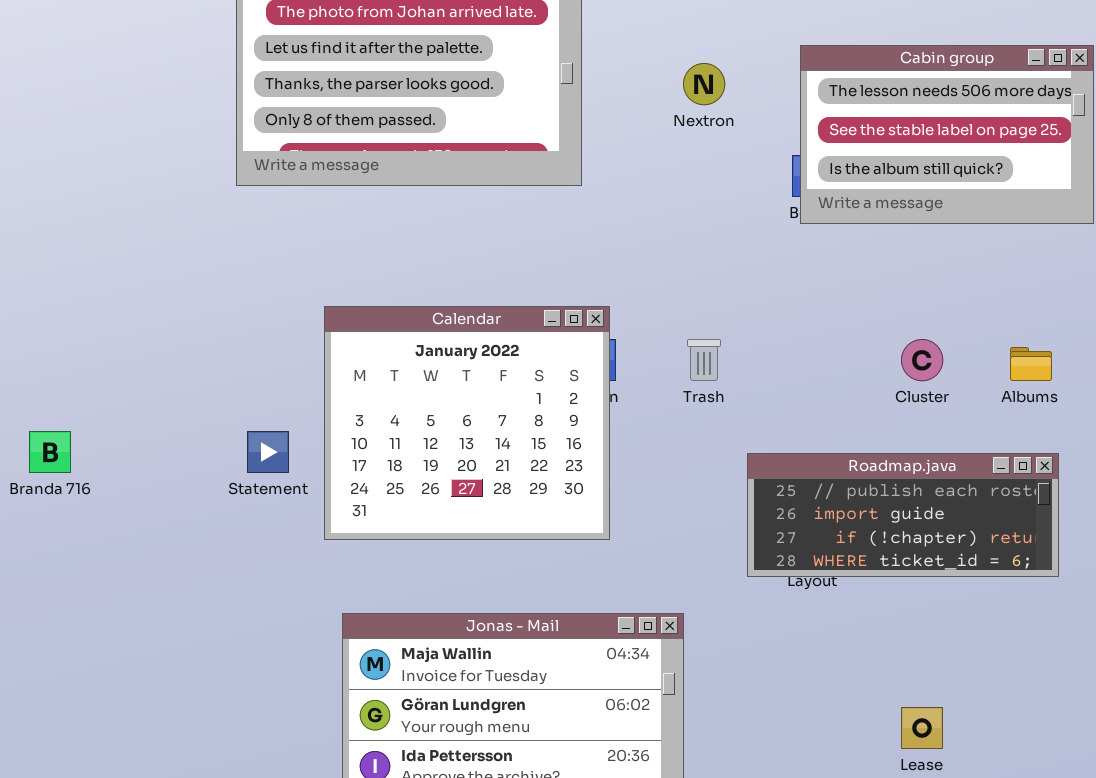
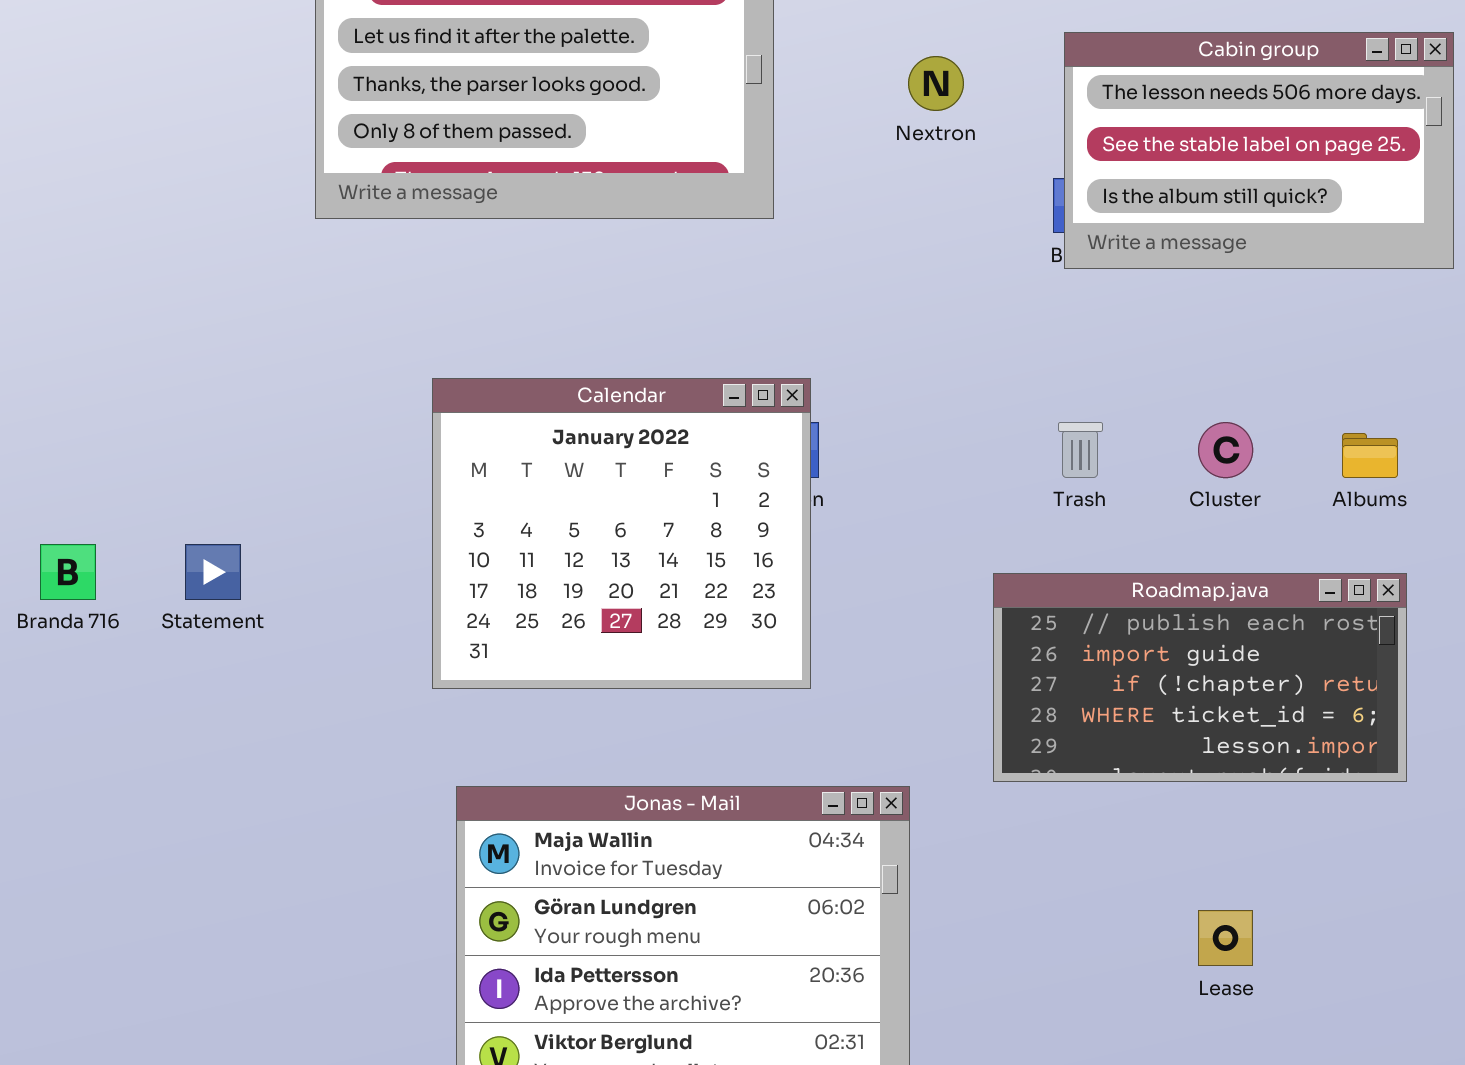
Trash: [687,339,721,381] -> [1058,422,1103,478], moved
Statement: [247,431,289,473] -> [185,544,241,600], moved
Roadmap.java: [747,453,1059,577] -> [993,573,1407,782], resized

